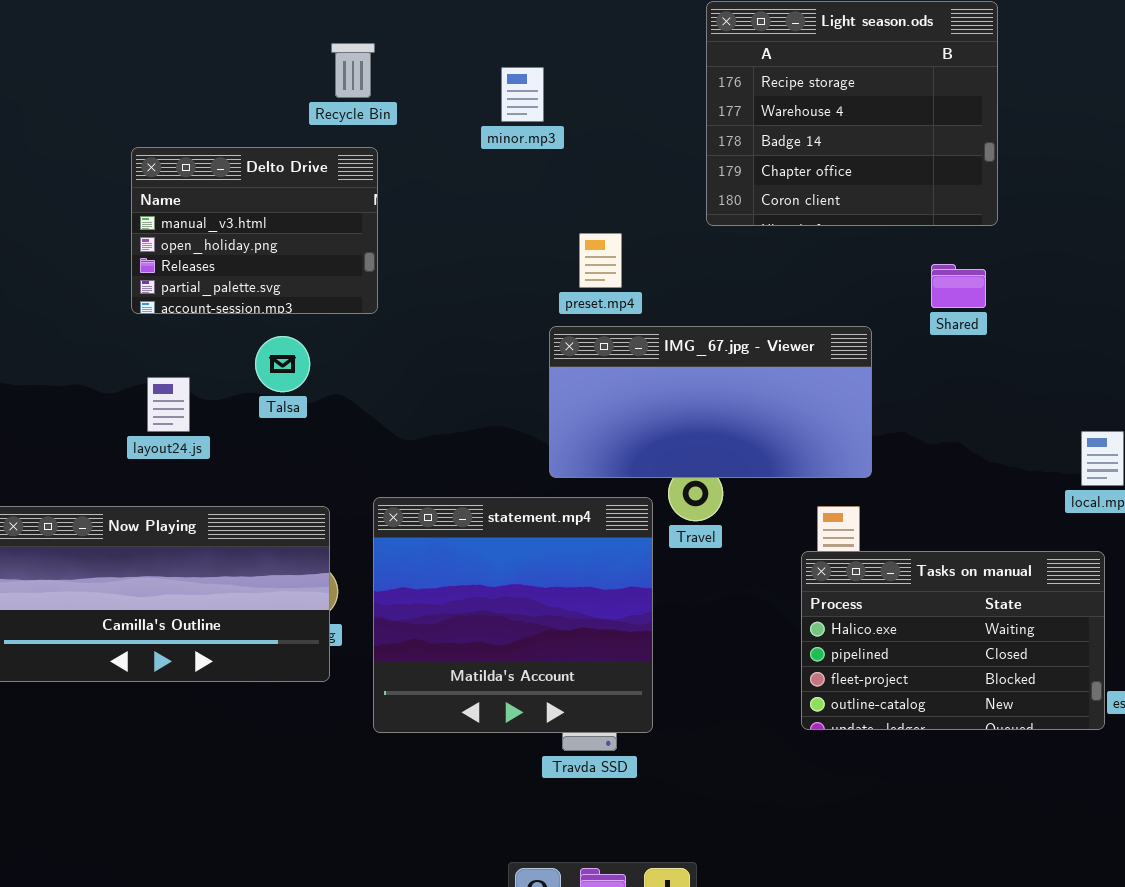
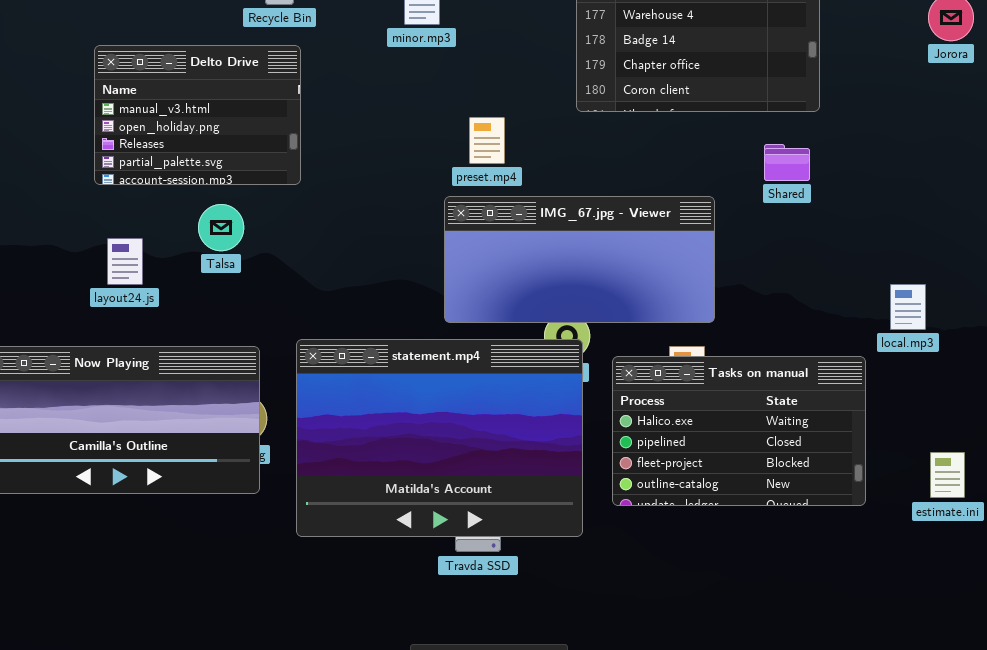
statement.mp4: [373,497,653,733] -> [296,339,583,537], resized
Tasks on manual: [801,551,1105,730] -> [612,356,866,506], moved

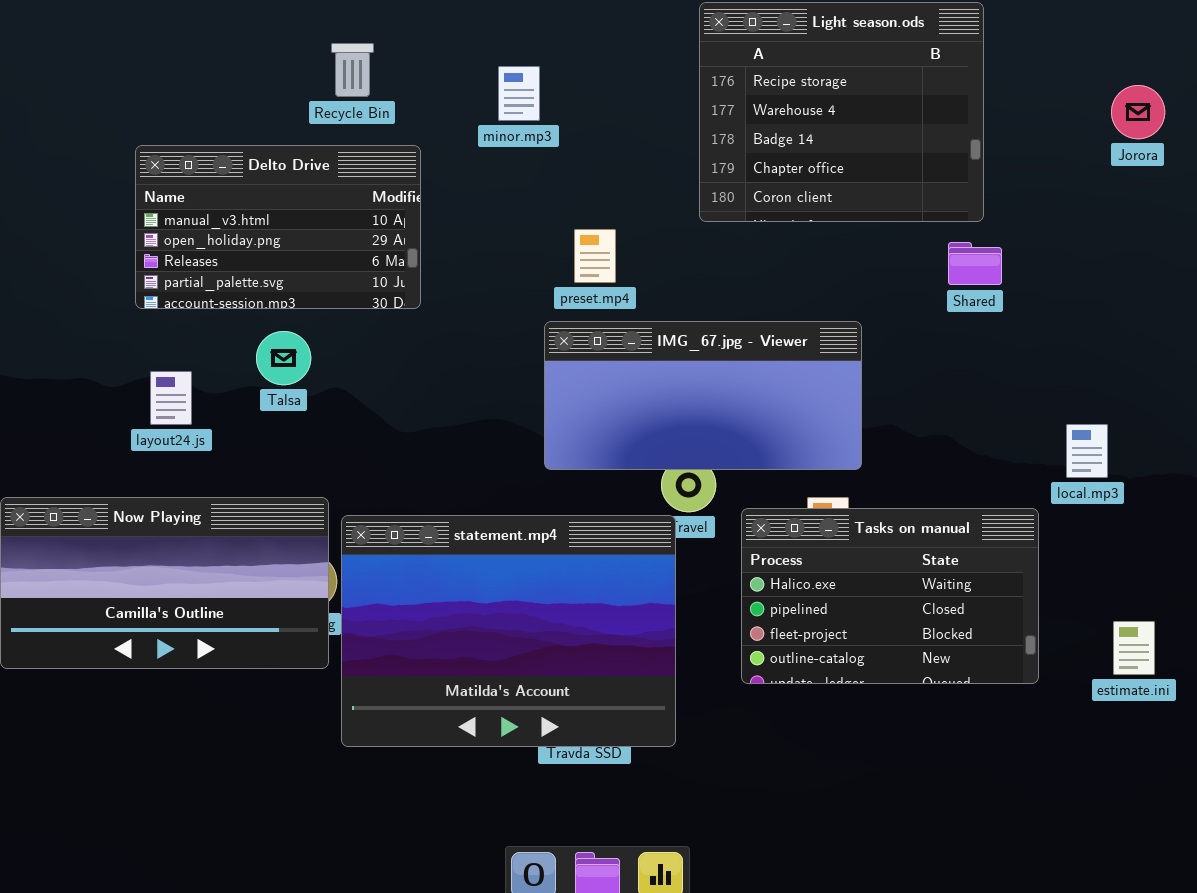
Delto Drive: [94,45,301,185] -> [135,145,421,309], resized
Shared: [764,144,810,181] -> [948,242,1002,285], moved
statement.mp4: [296,339,583,537] -> [341,515,676,747], moved

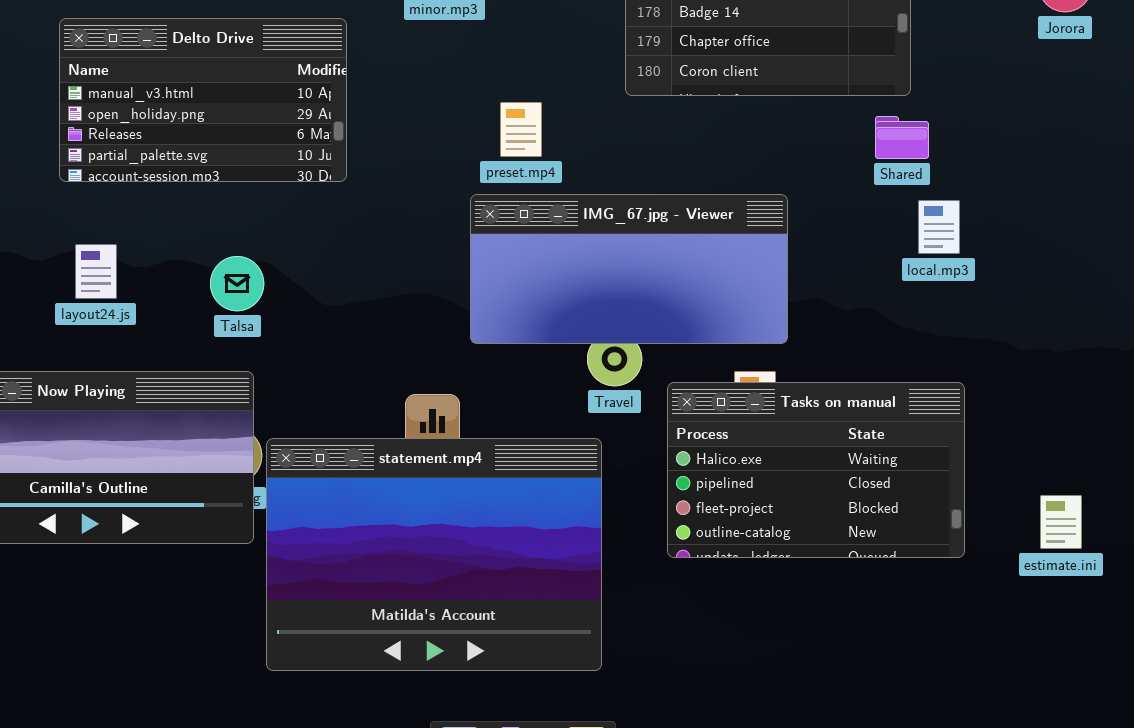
Talsa: [256,331,311,385] -> [210,256,264,311], moved
local.mp3: [1066,424,1108,478] -> [918,200,960,254], moved
statement.mp4: [341,515,676,747] -> [266,438,602,671], moved

